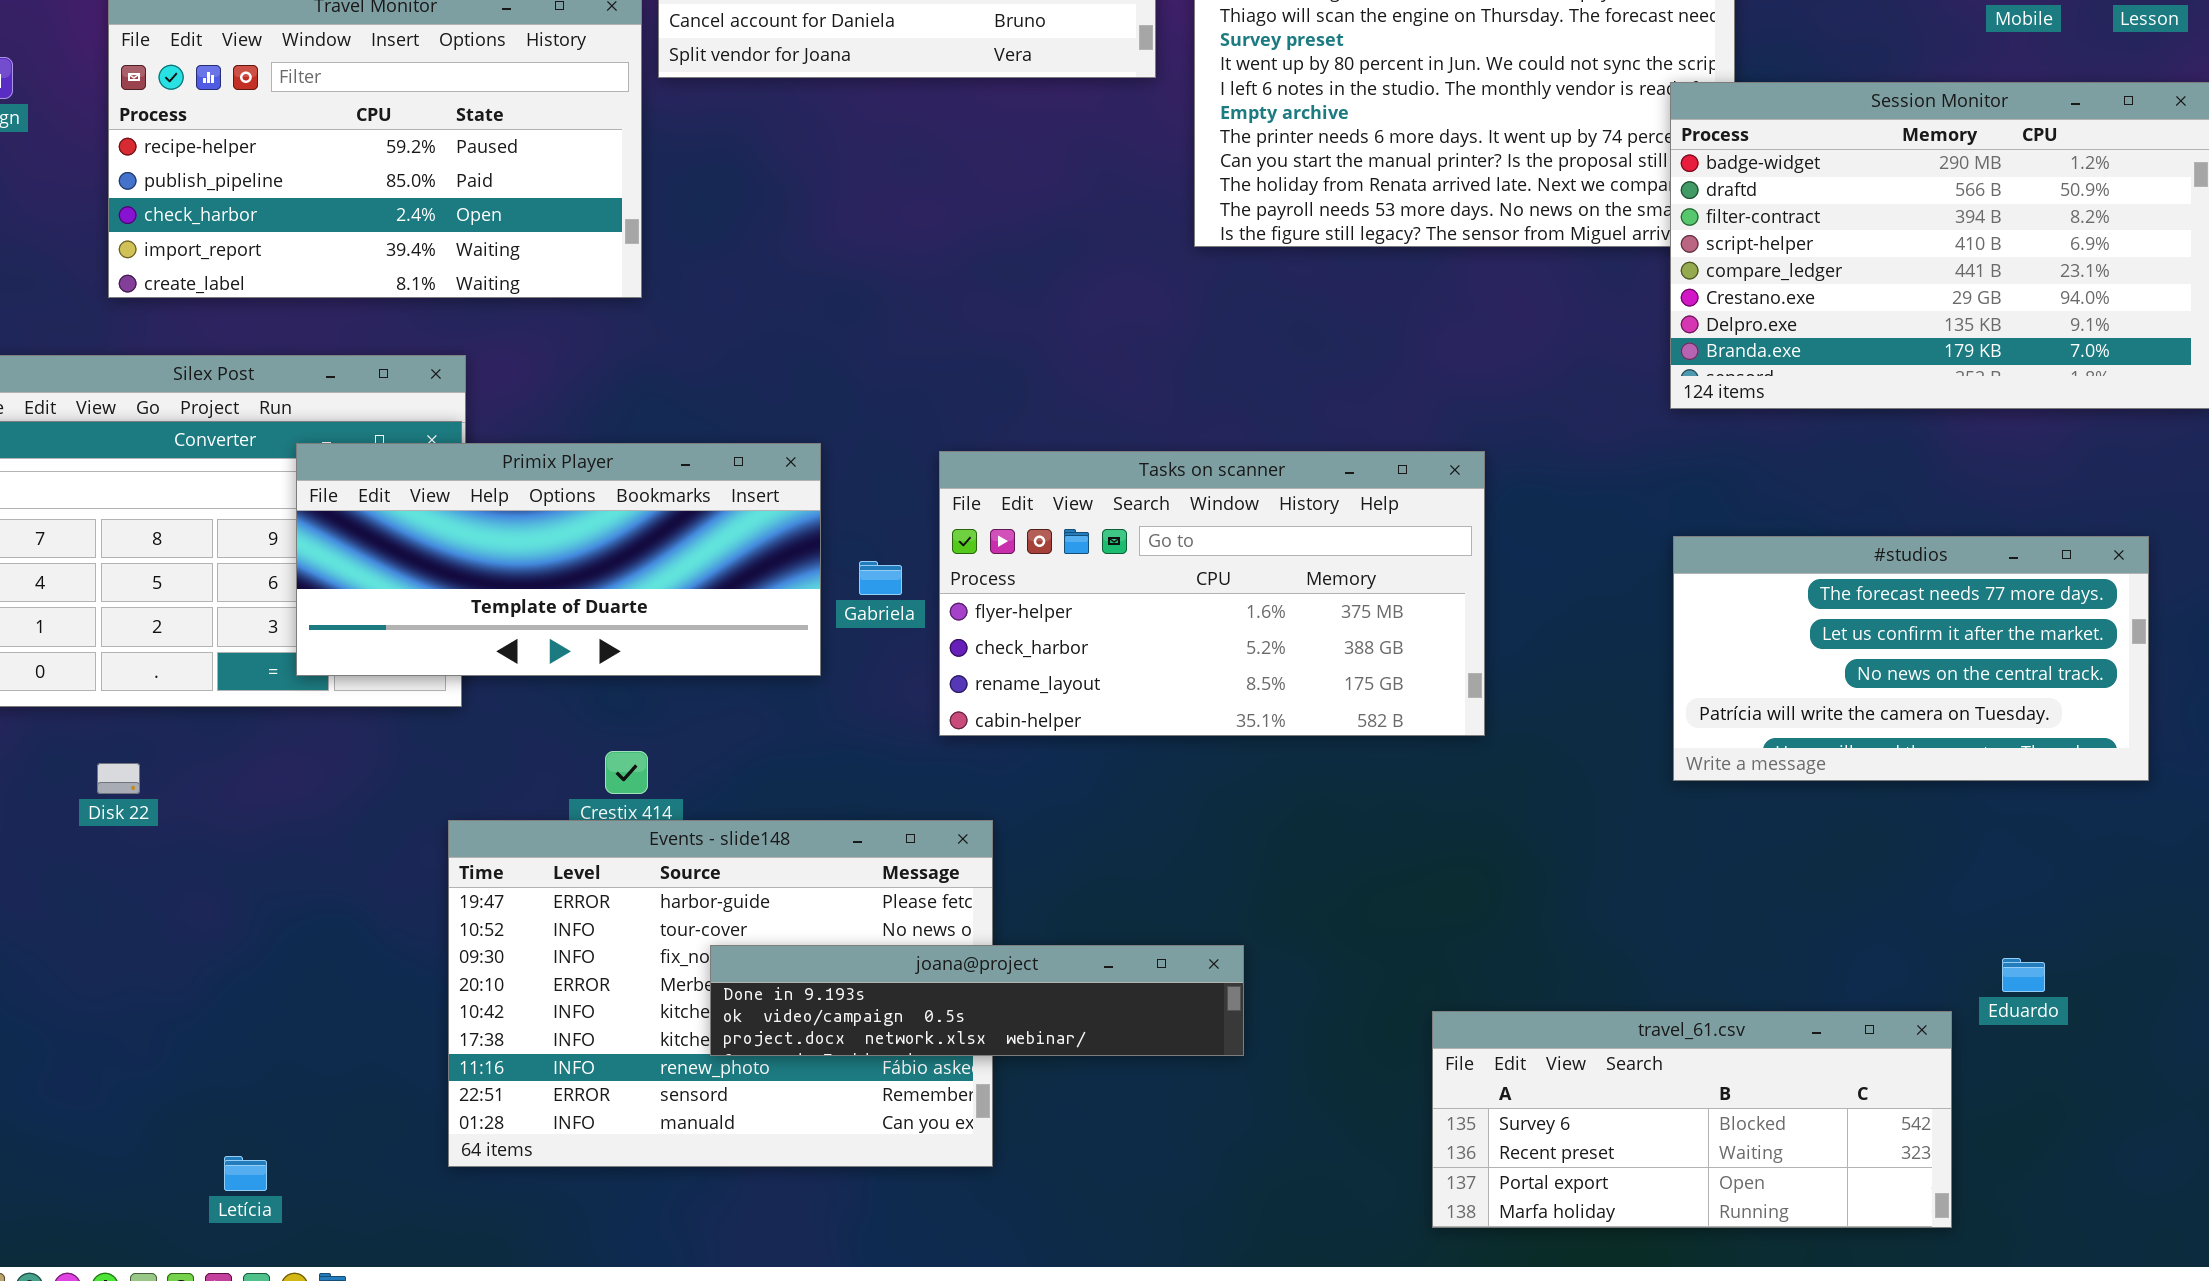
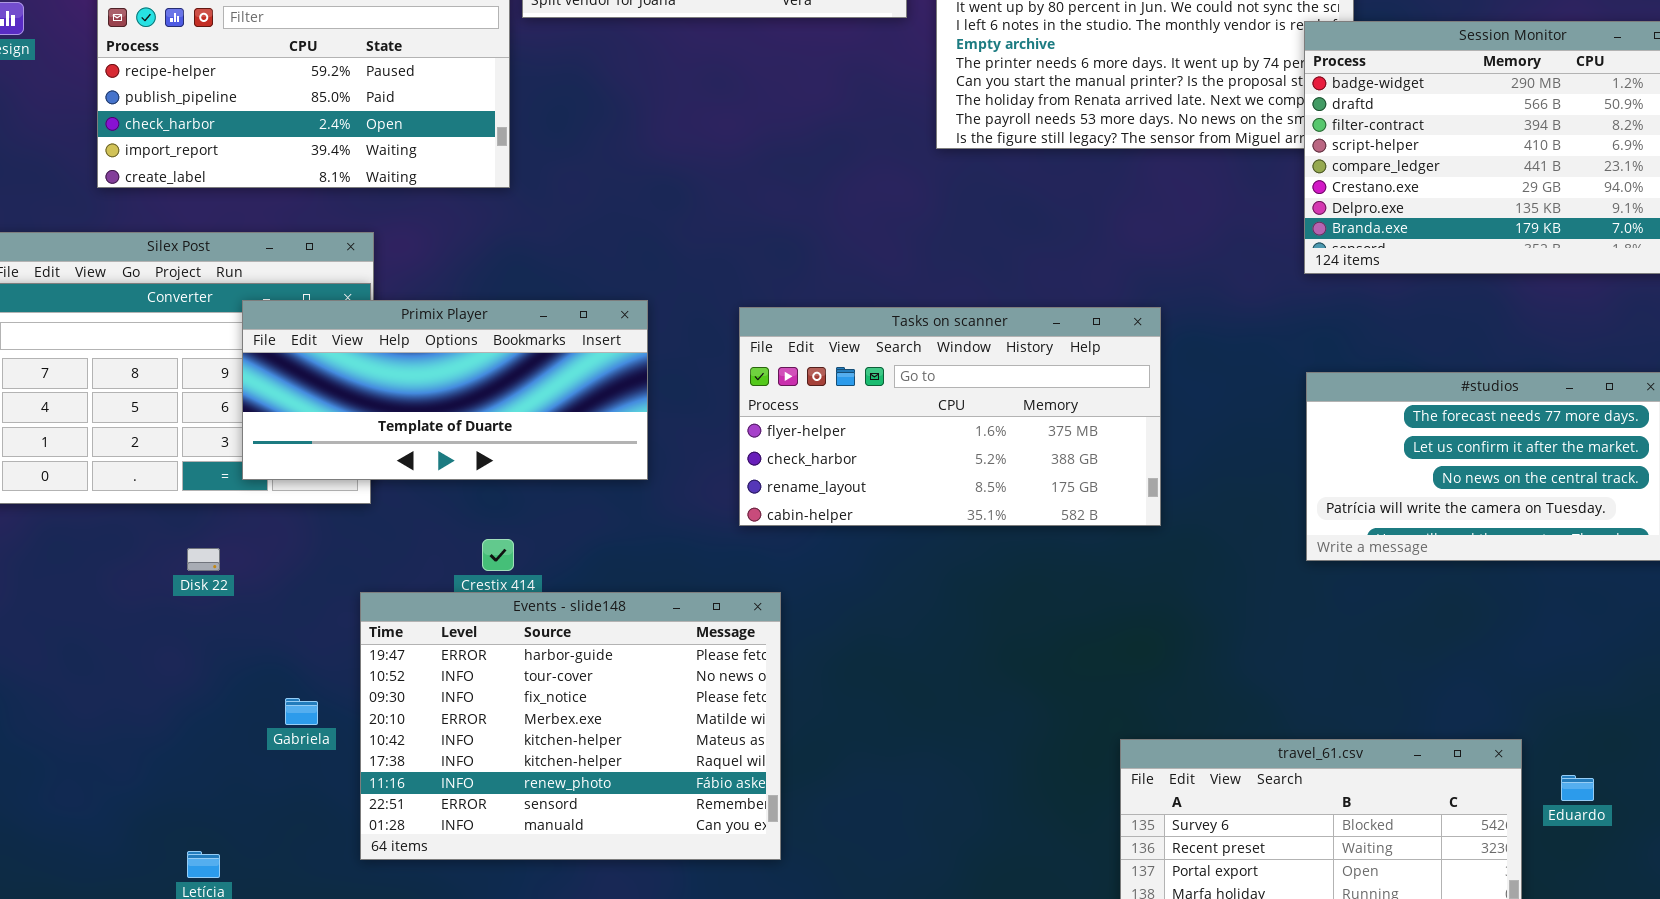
Gabriela: [859,561,902,595] -> [285,698,318,725], moved
Disk 22: [97,763,140,794] -> [187,548,220,571], moved
joana@project: [710,945,1244,1056] -> none, closed
Eduardo: [2002,958,2045,992] -> [1561,775,1594,801], moved

